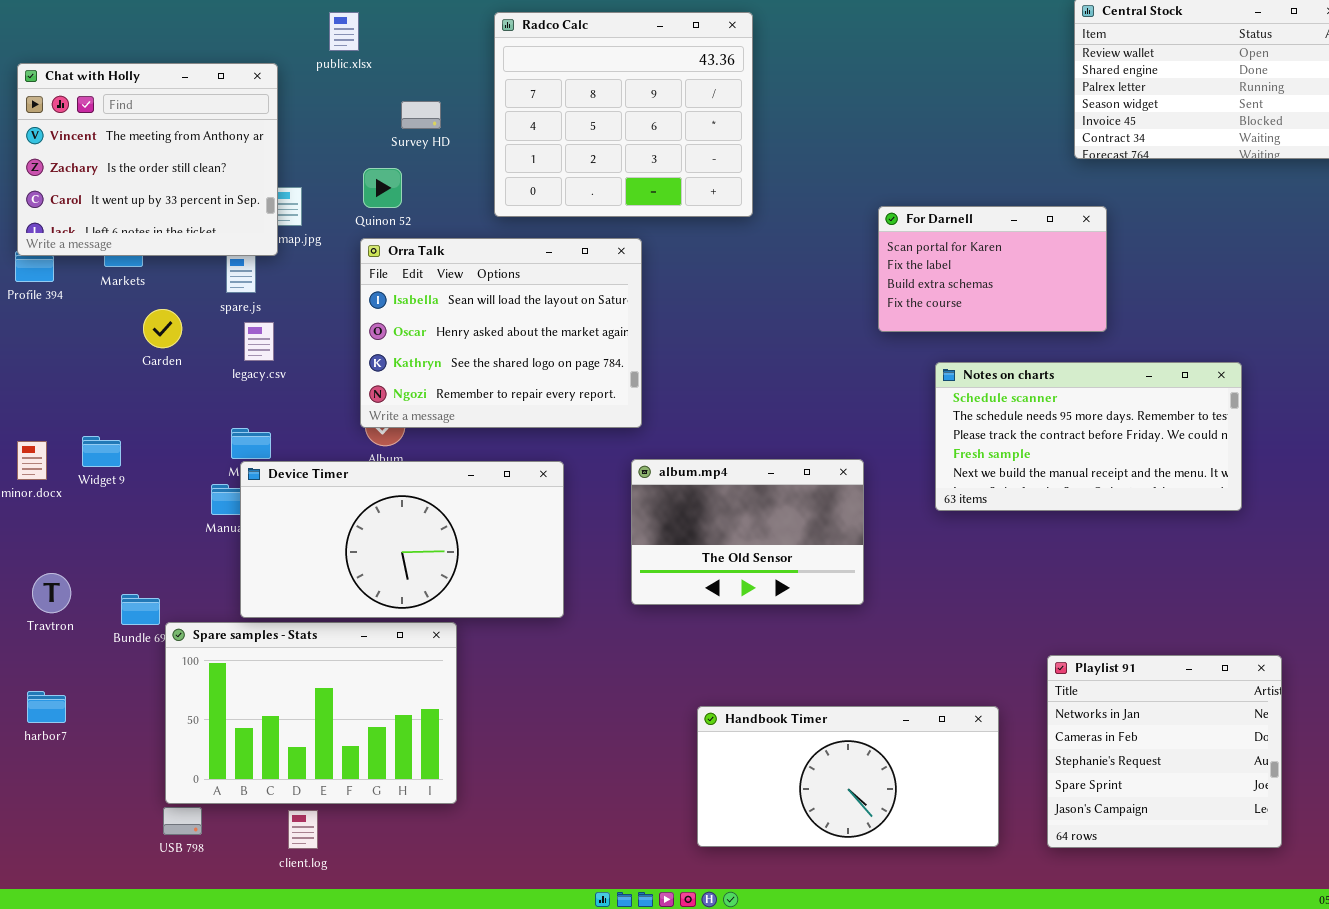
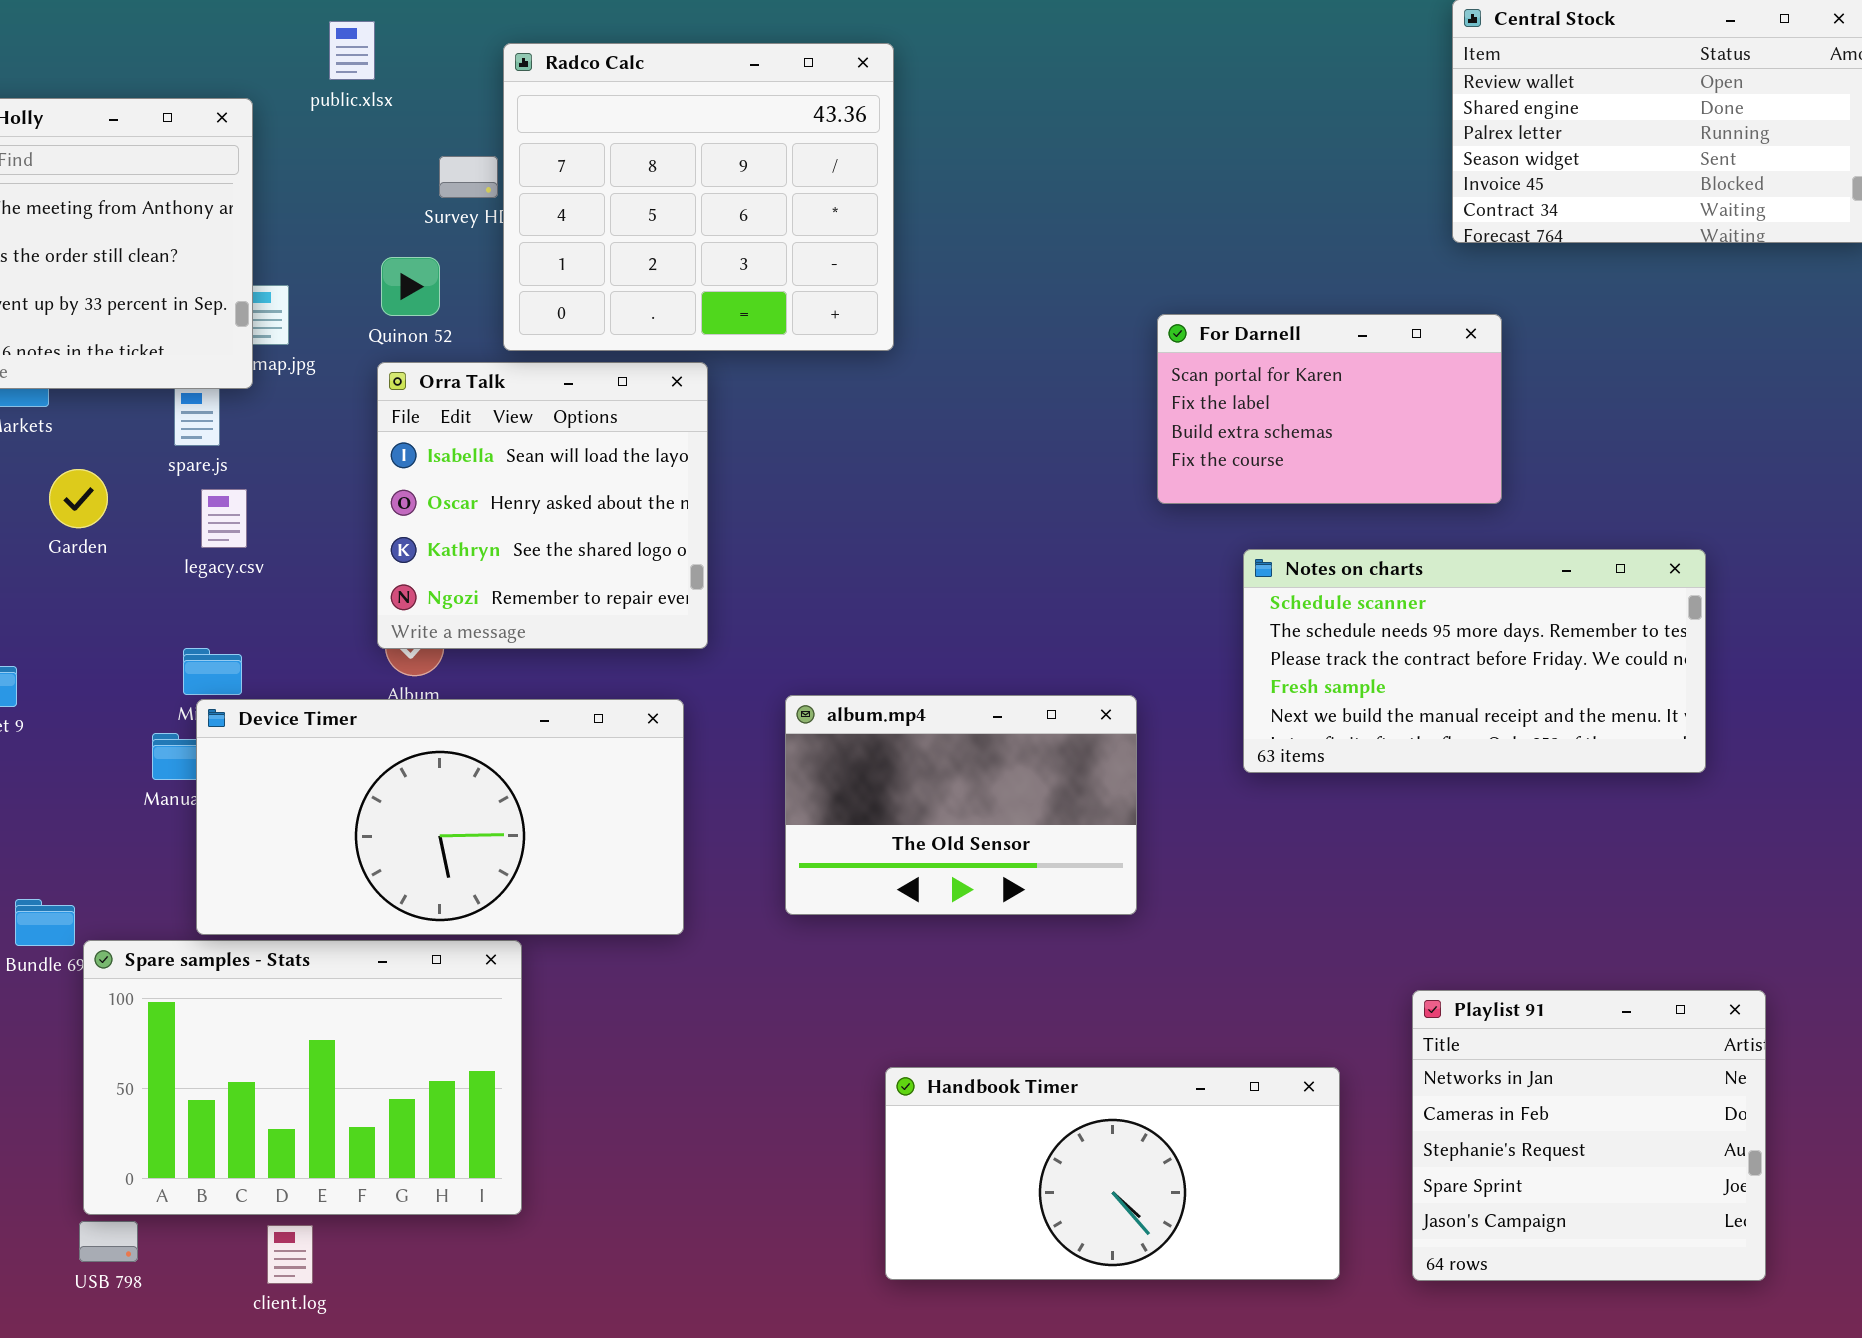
Radco Calc: [494,12,753,217] -> [503,43,894,351], moved
Orra Talk: [360,238,642,428] -> [377,362,708,649], resized

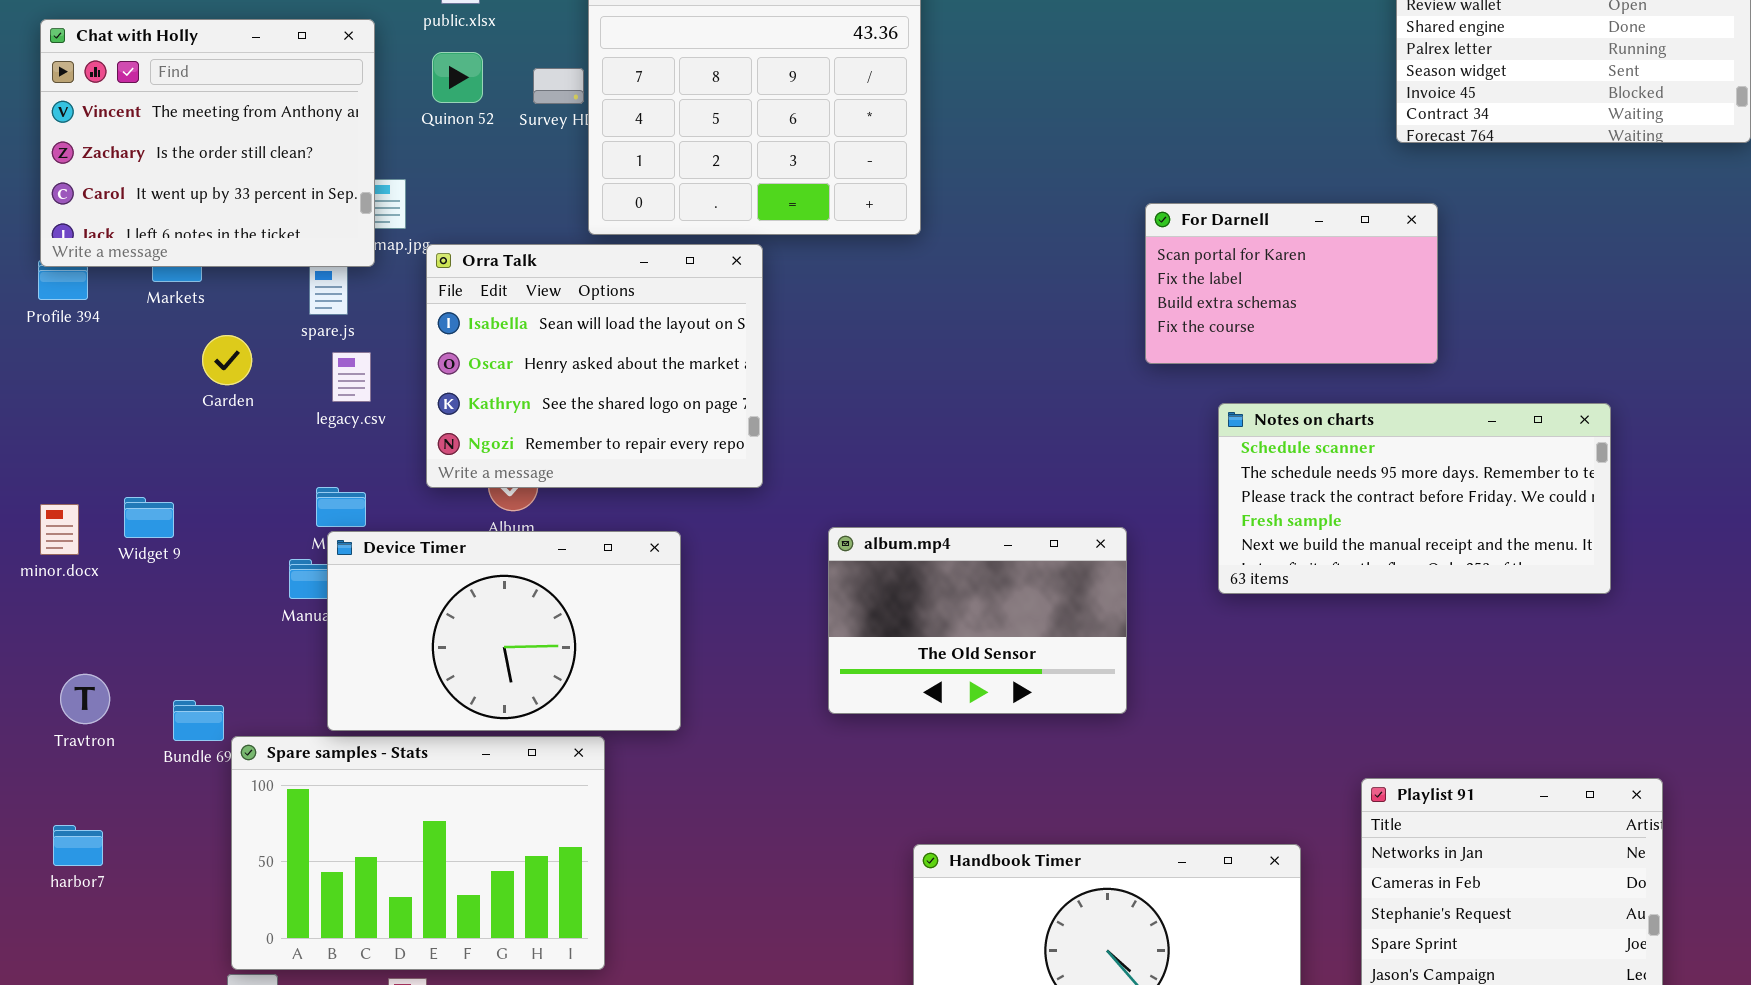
Quinon 52: [381,257,440,316] -> [432,52,483,103], moved
Orra Talk: [377,362,708,649] -> [426,244,763,488], resized
Device Timer: [196,699,684,935] -> [327,531,681,731], resized

